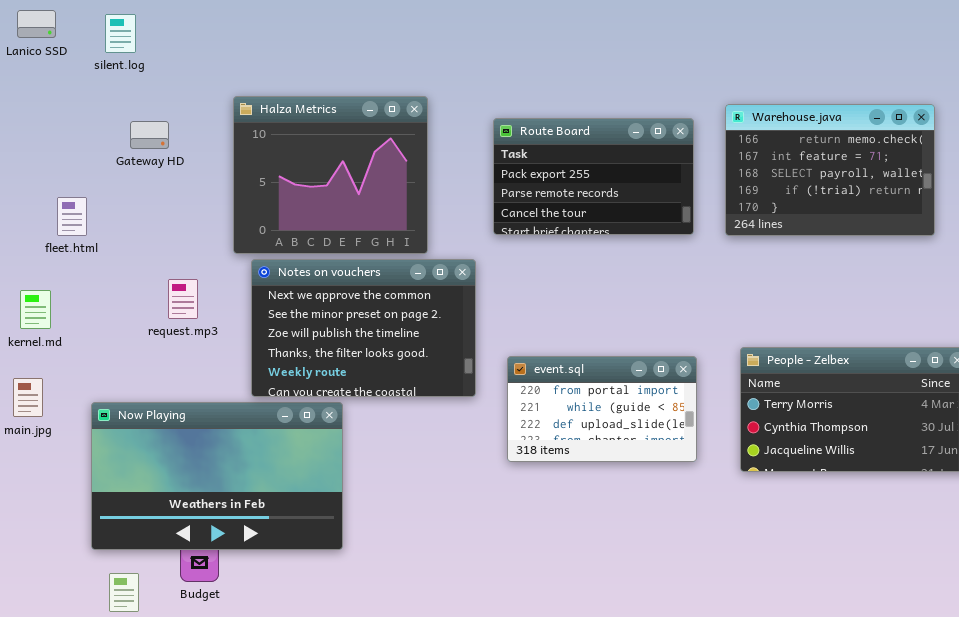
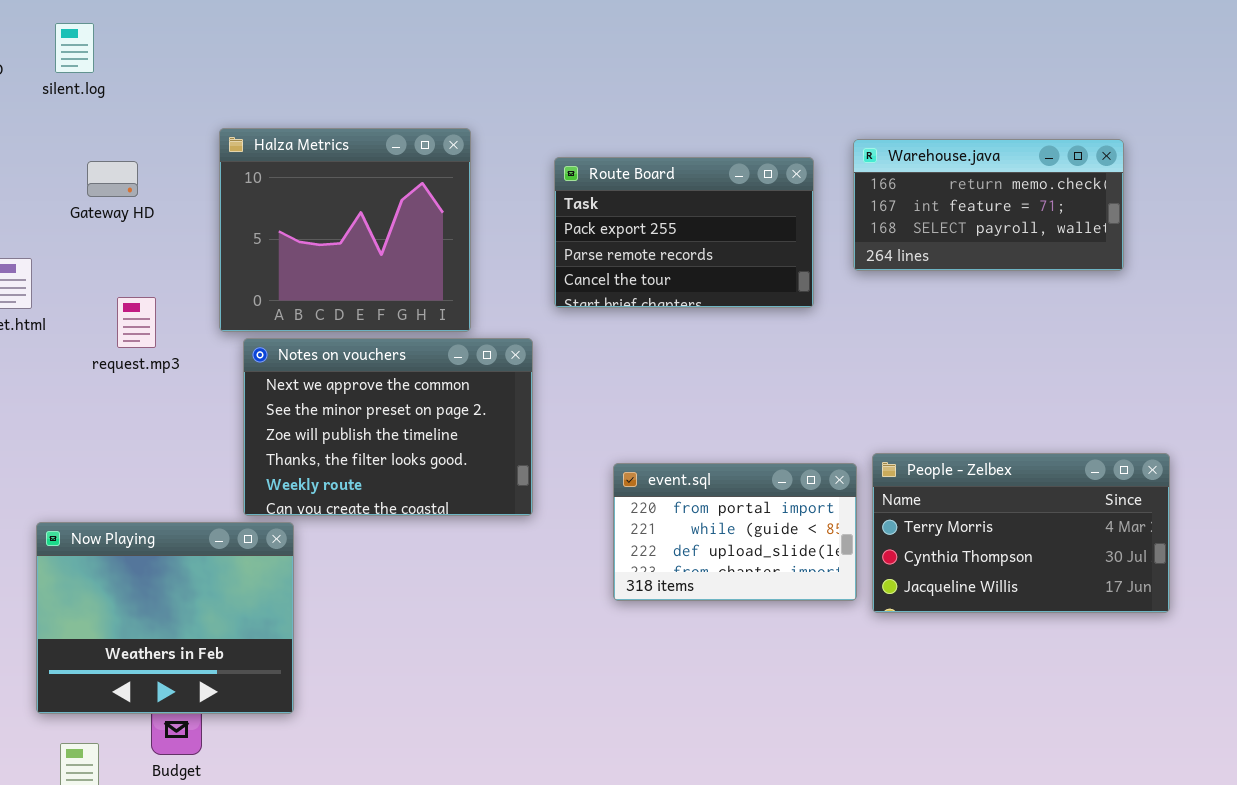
Warehouse.java: [725,104,935,236] -> [853,139,1124,271], resized
request.mp3: [168,279,198,319] -> [117,297,156,348], moved
event.sql: [507,356,697,462] -> [613,463,857,601], moved
Now Playing: [91,402,343,550] -> [36,522,294,714], resized

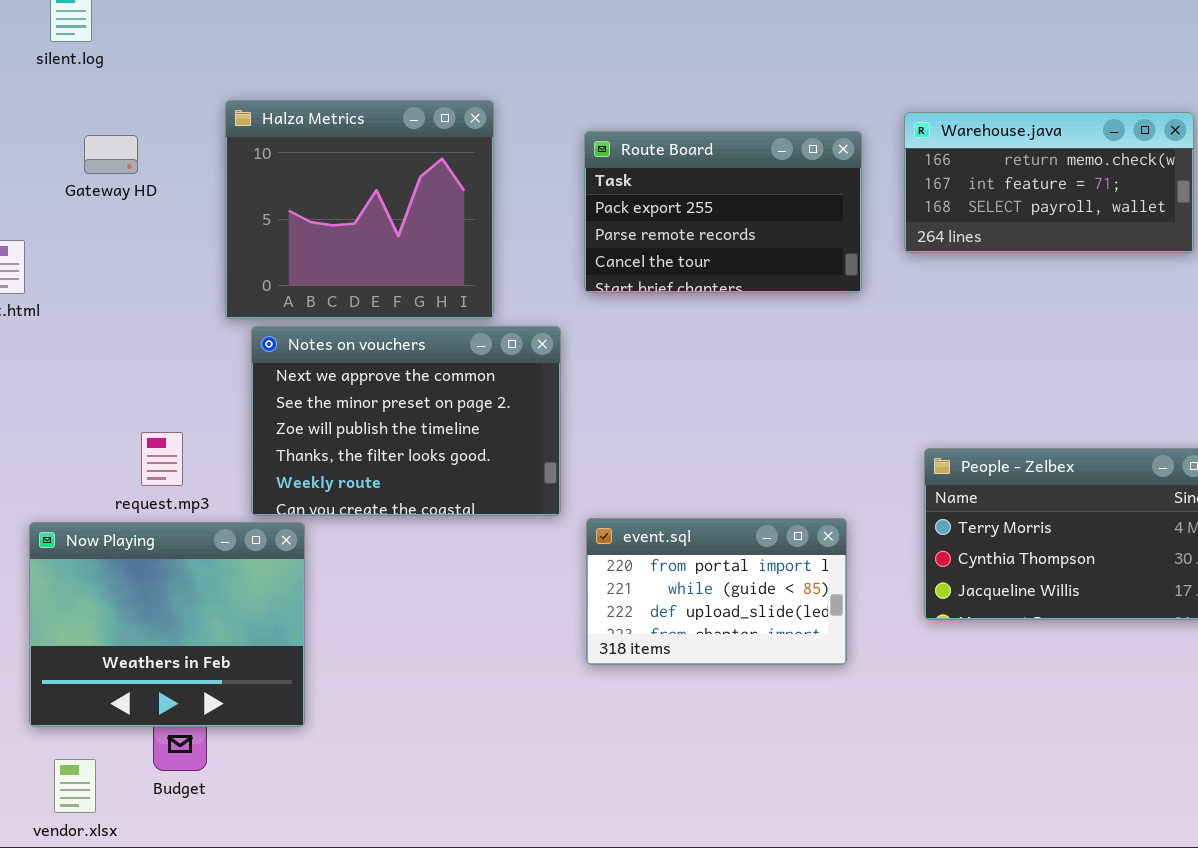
request.mp3: [117,297,156,348] -> [141,432,183,486], moved
event.sql: [613,463,857,601] -> [586,518,847,665], moved

